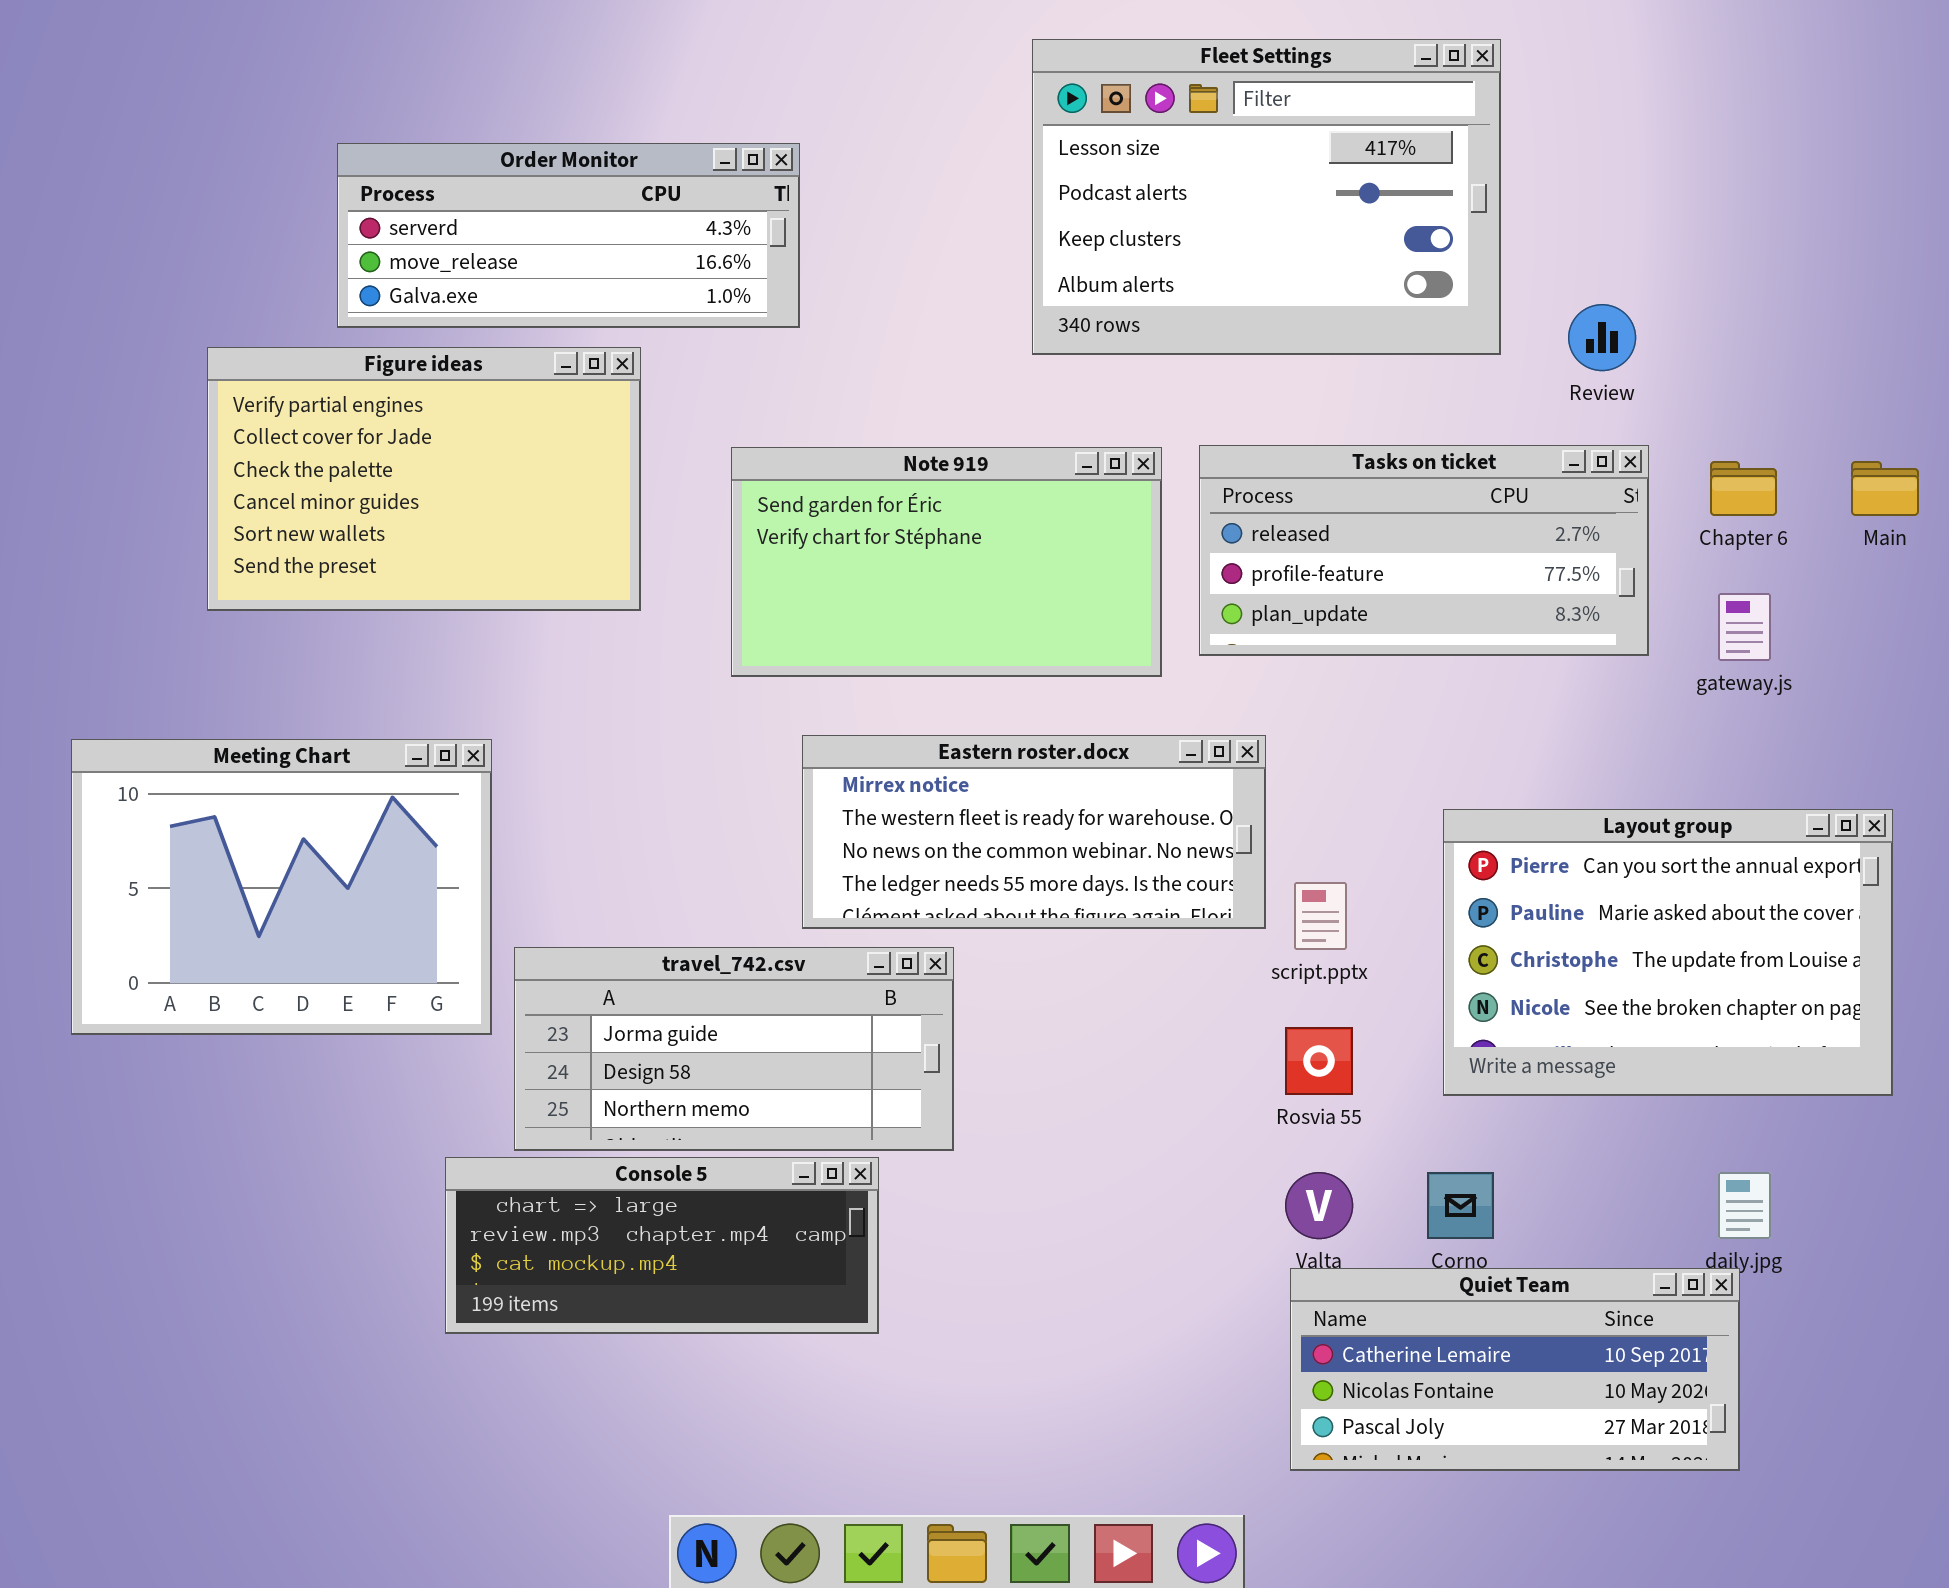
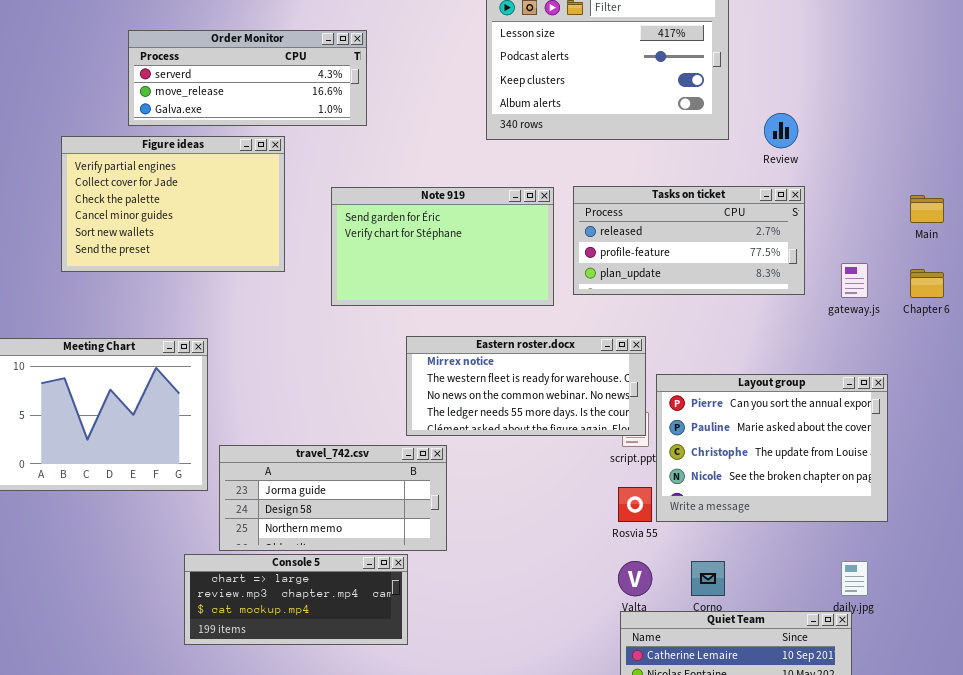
Chapter 6: [1710,461,1777,516] -> [910,269,944,298], moved
Eastern roster.docx: [802,735,1266,929] -> [406,336,646,436], moved
Layout group: [1443,809,1893,1096] -> [656,374,888,522], moved

